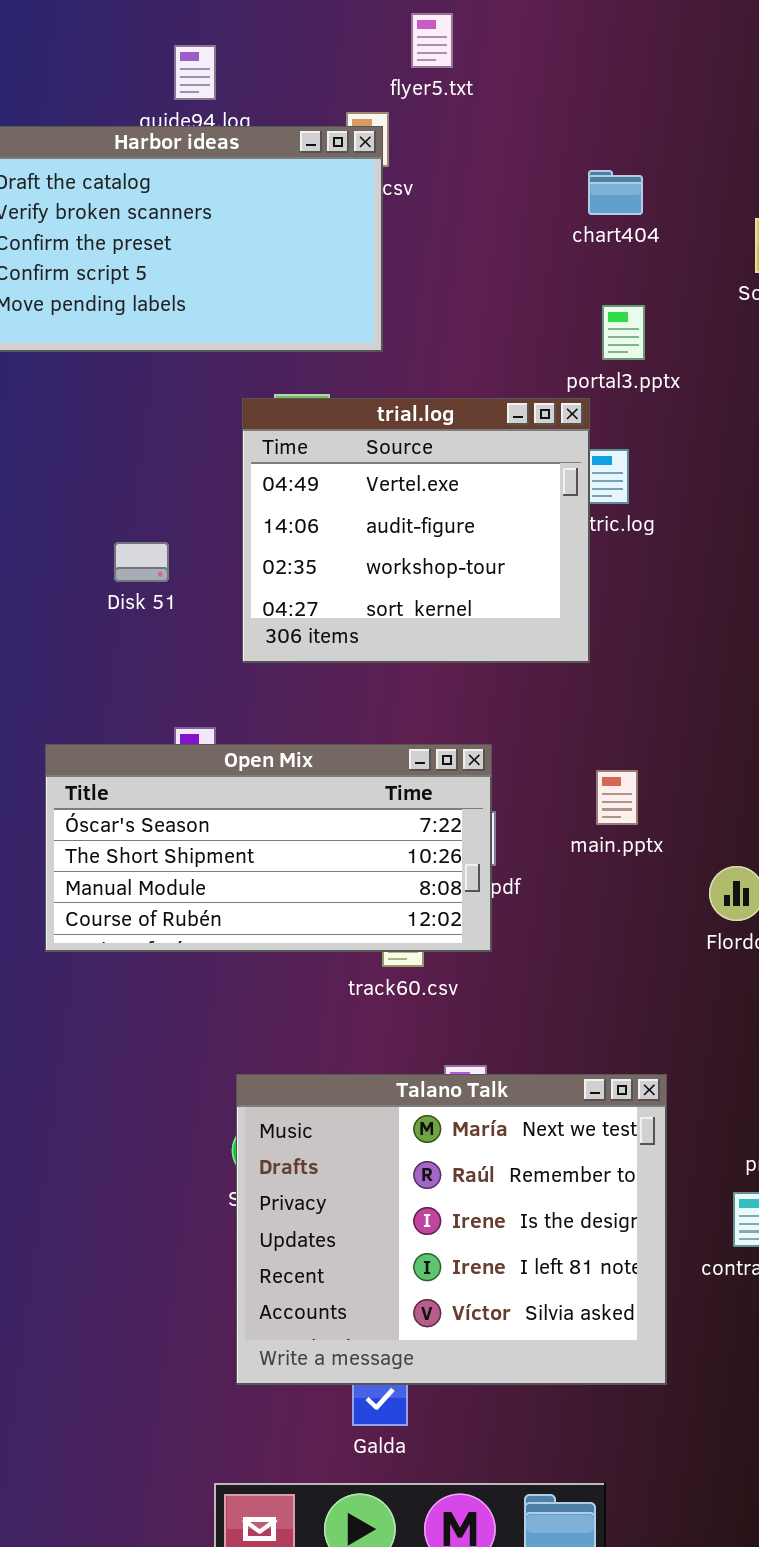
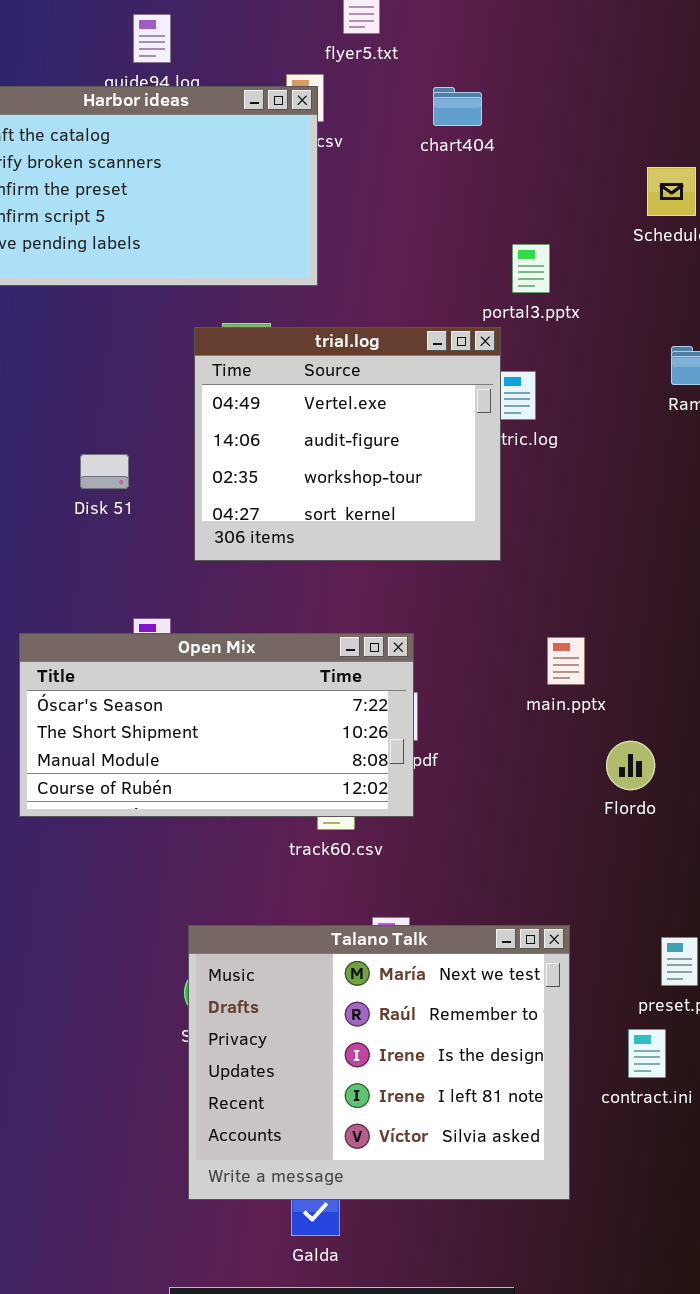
chart404: [588,170,643,215] -> [433,87,482,126], moved
main.pptx: [596,770,638,825] -> [547,637,585,685], moved

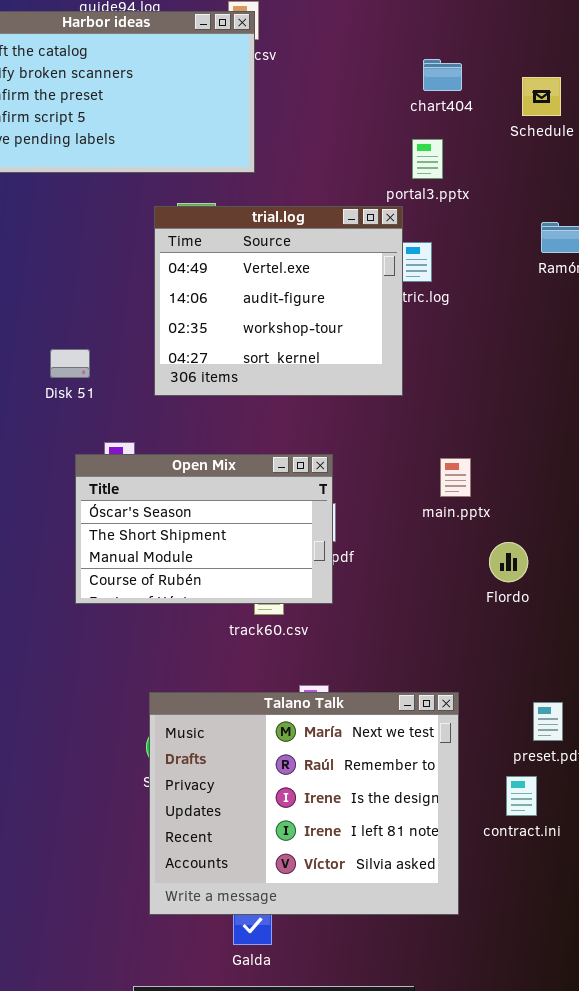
chart404: [433,87,482,126] -> [423,59,462,91], moved
Disk 51: [80,454,129,489] -> [50,349,90,378], moved
Open Mix: [19,633,414,817] -> [75,454,333,604], resized

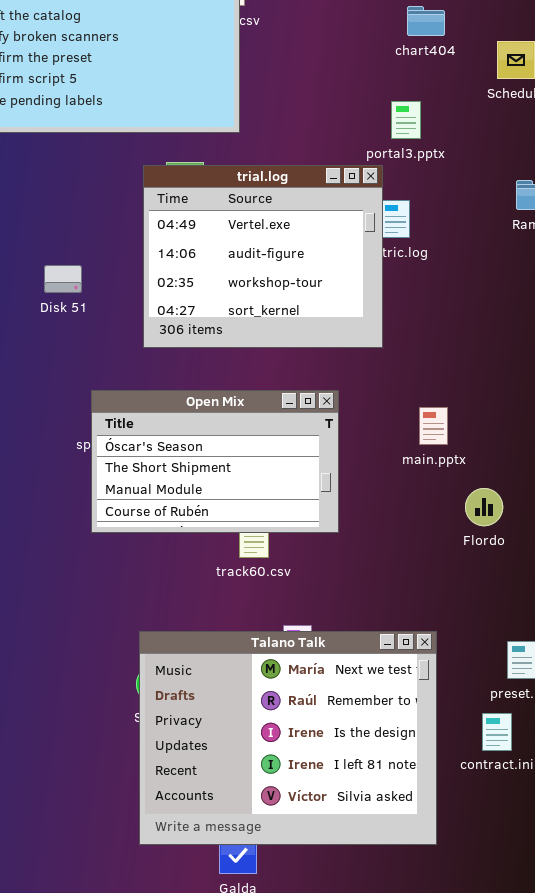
chart404: [423,59,462,91] -> [407,6,445,36], moved
Disk 51: [50,349,90,378] -> [44,265,82,293], moved
Open Mix: [75,454,333,604] -> [91,390,339,533], moved

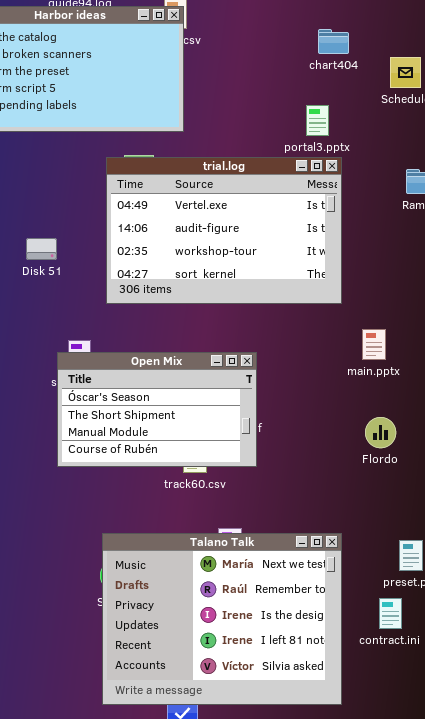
trial.log: [143,165,383,348] -> [106,157,342,304], resized
Open Mix: [91,390,339,533] -> [57,352,257,467], moved
main.pptx: [419,407,448,445] -> [362,329,386,360], moved

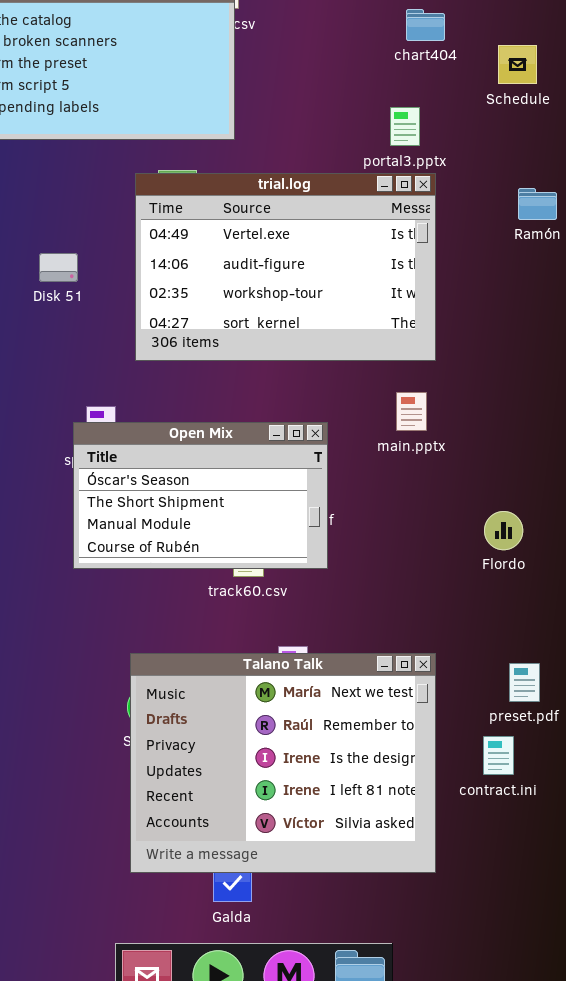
Disk 51: [26,238,57,260] -> [39,253,78,282], moved
main.pptx: [362,329,386,360] -> [396,392,427,431], moved
Flordo: [365,417,396,448] -> [484,511,523,550], moved

